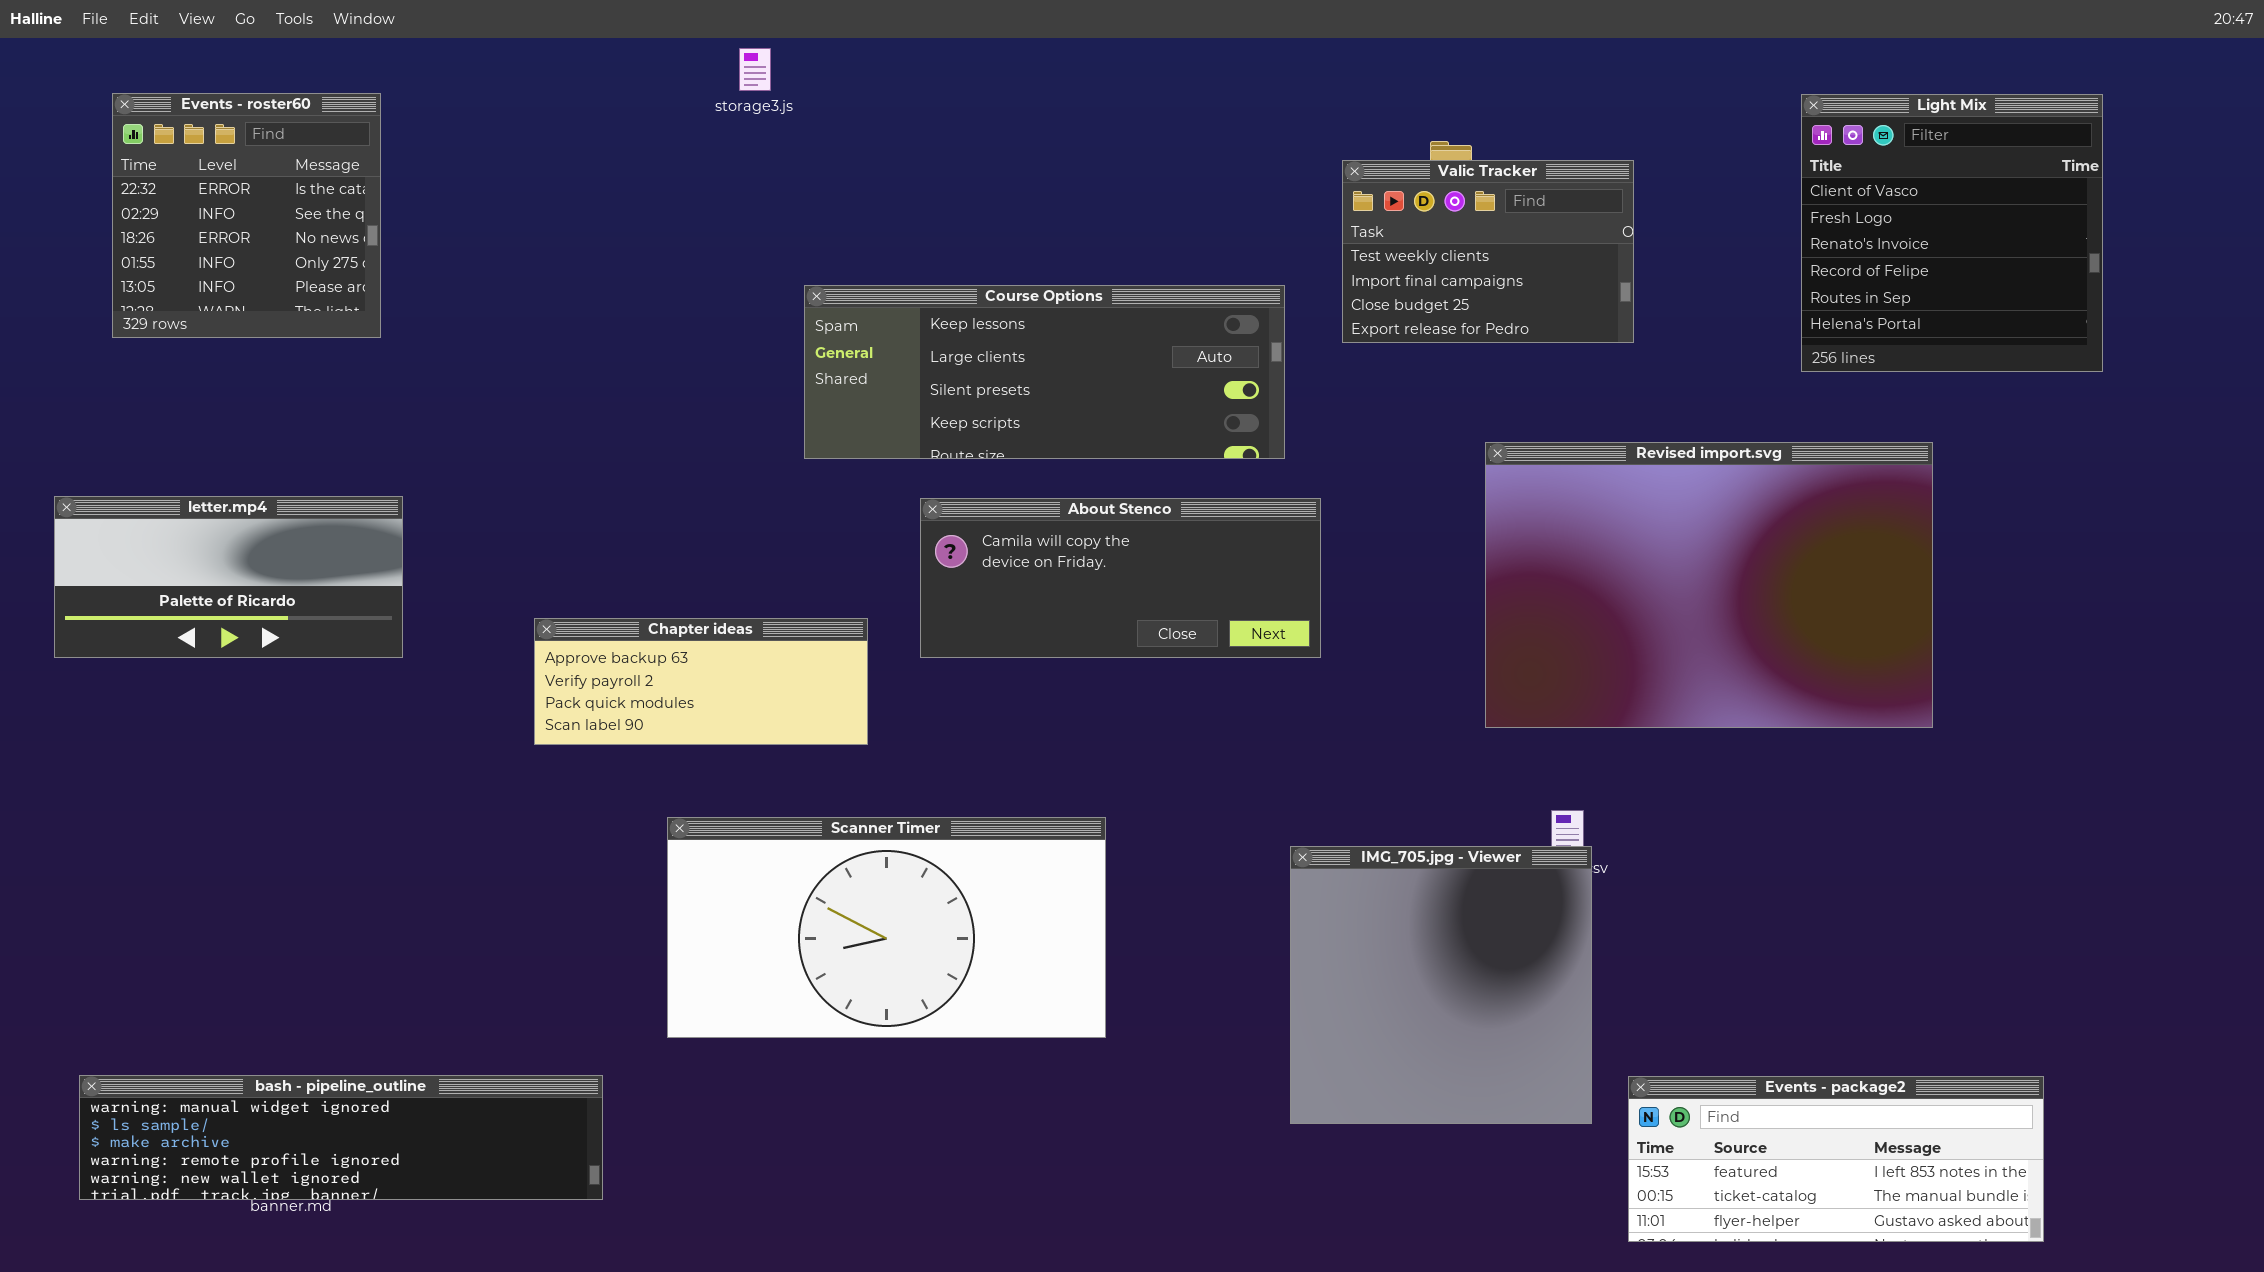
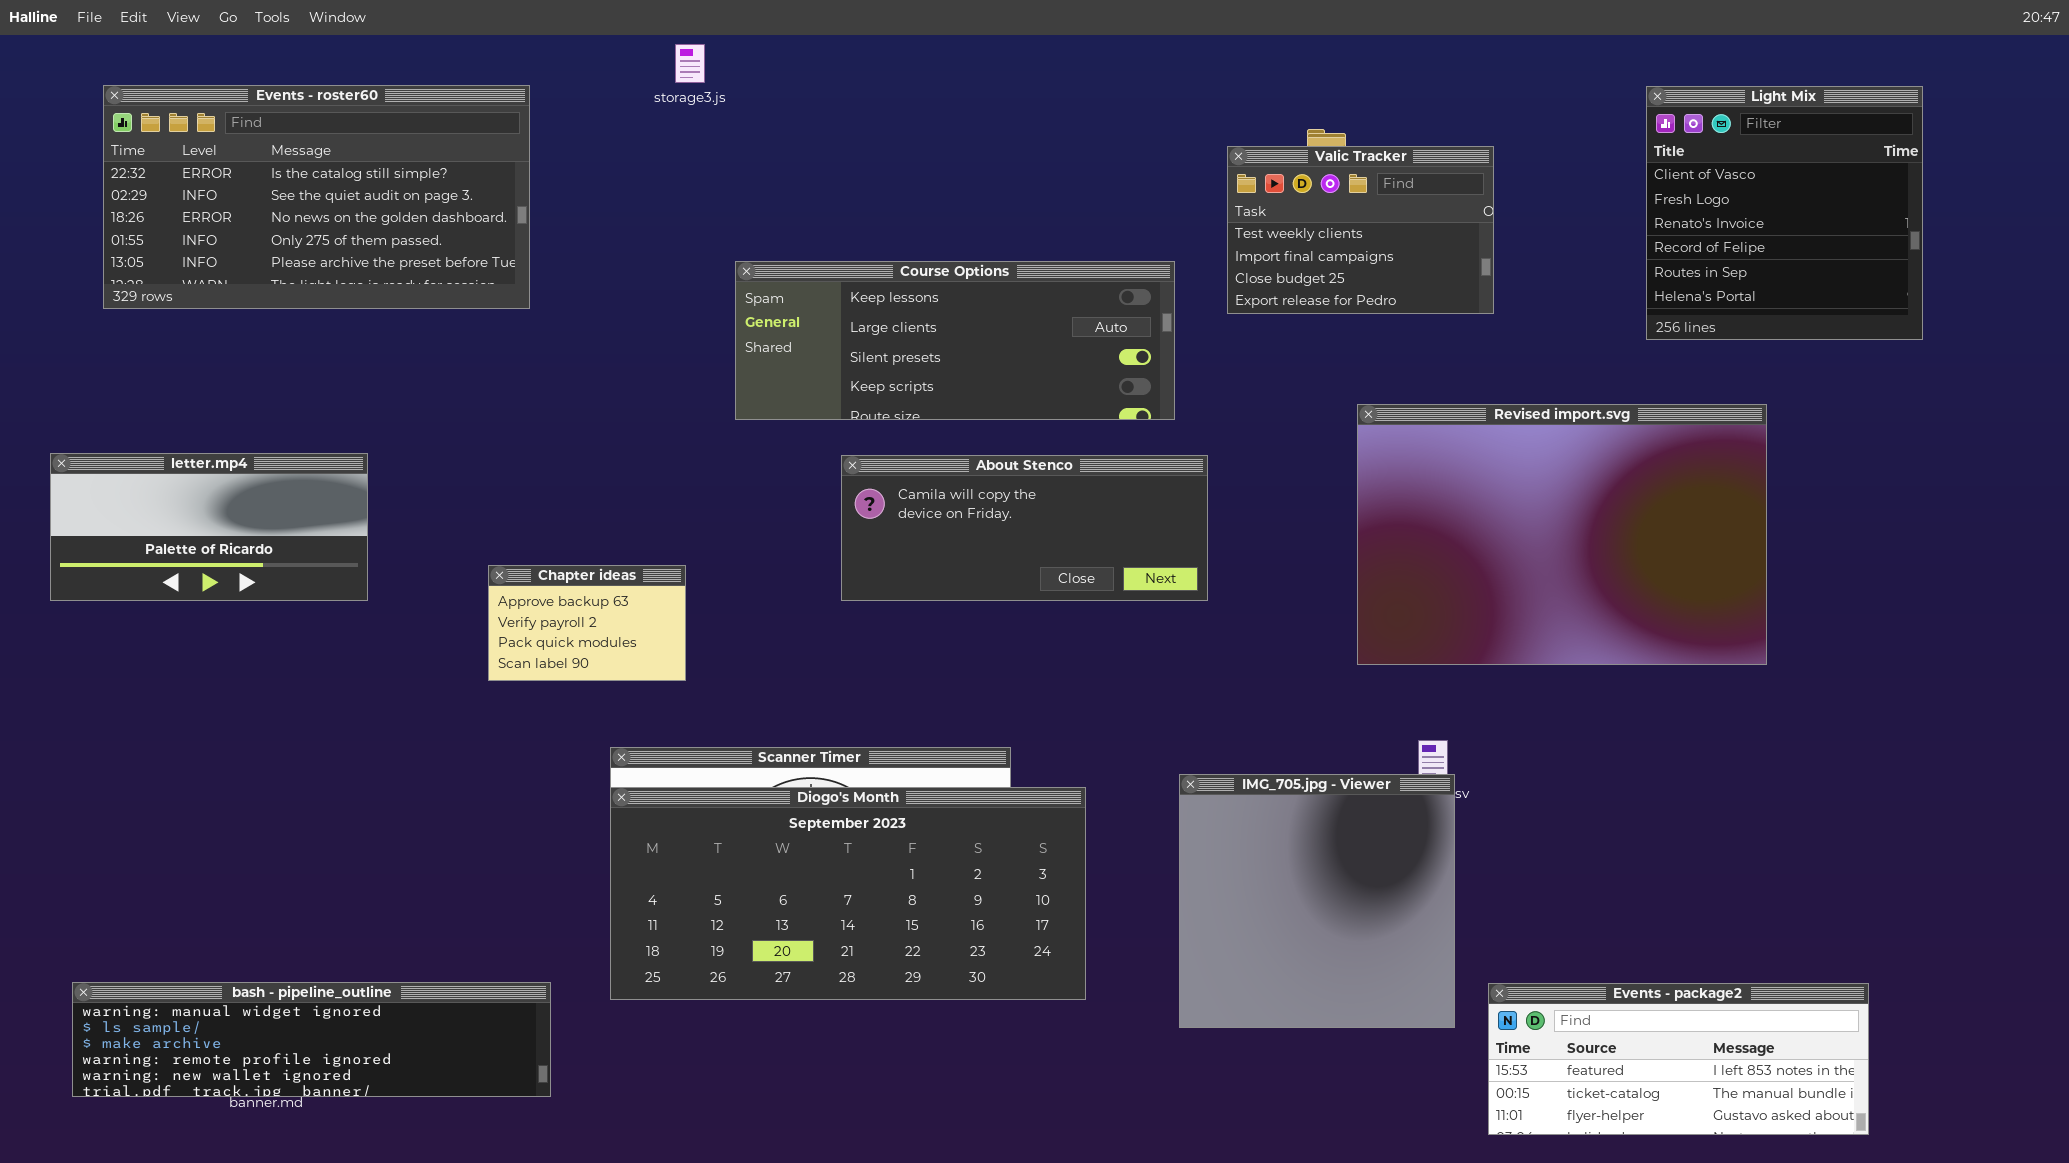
Events - roster60: [112,93,381,338] -> [103,85,530,309], resized
Chapter ideas: [534,618,868,745] -> [488,565,686,681], resized
Diogo's Month: none -> [610,787,1086,1000], opened

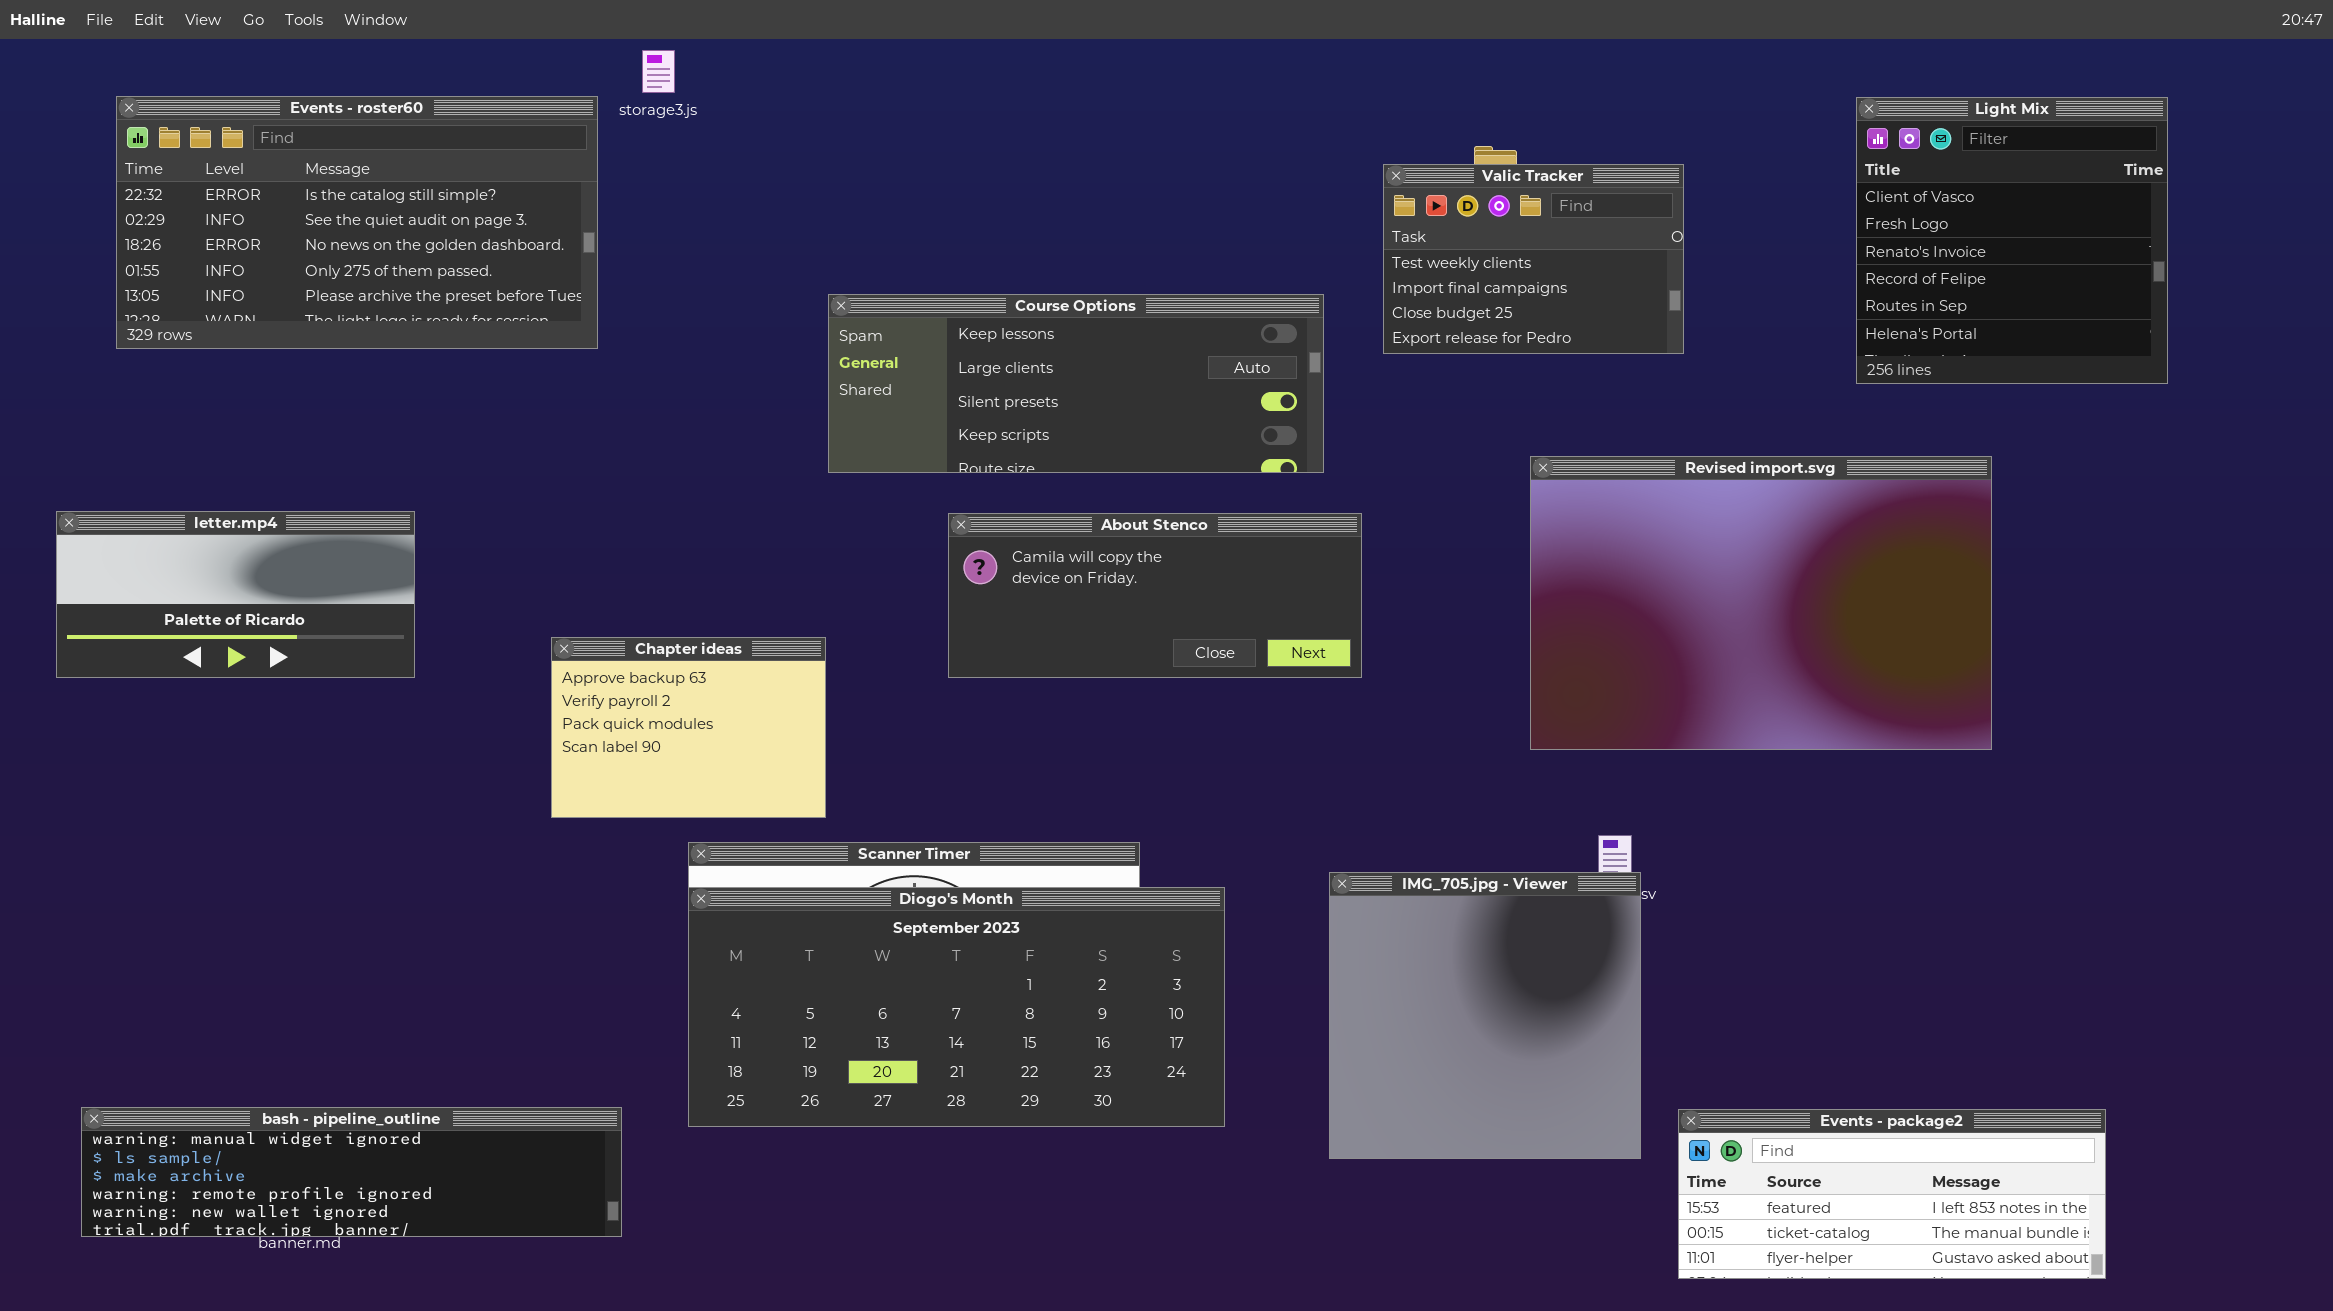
storage3.js: [675,44,705,83] -> [642,50,675,93], moved
Chapter ideas: [488,565,686,681] -> [551,637,826,818], resized

